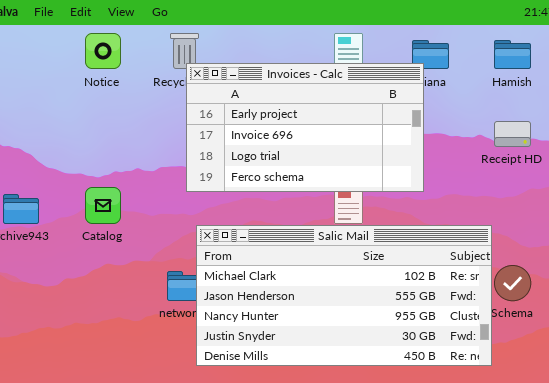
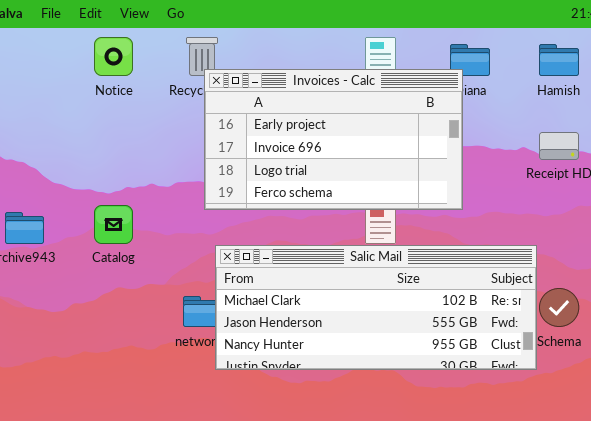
Salic Mail: [196,225,492,366] -> [215,245,537,370], resized

